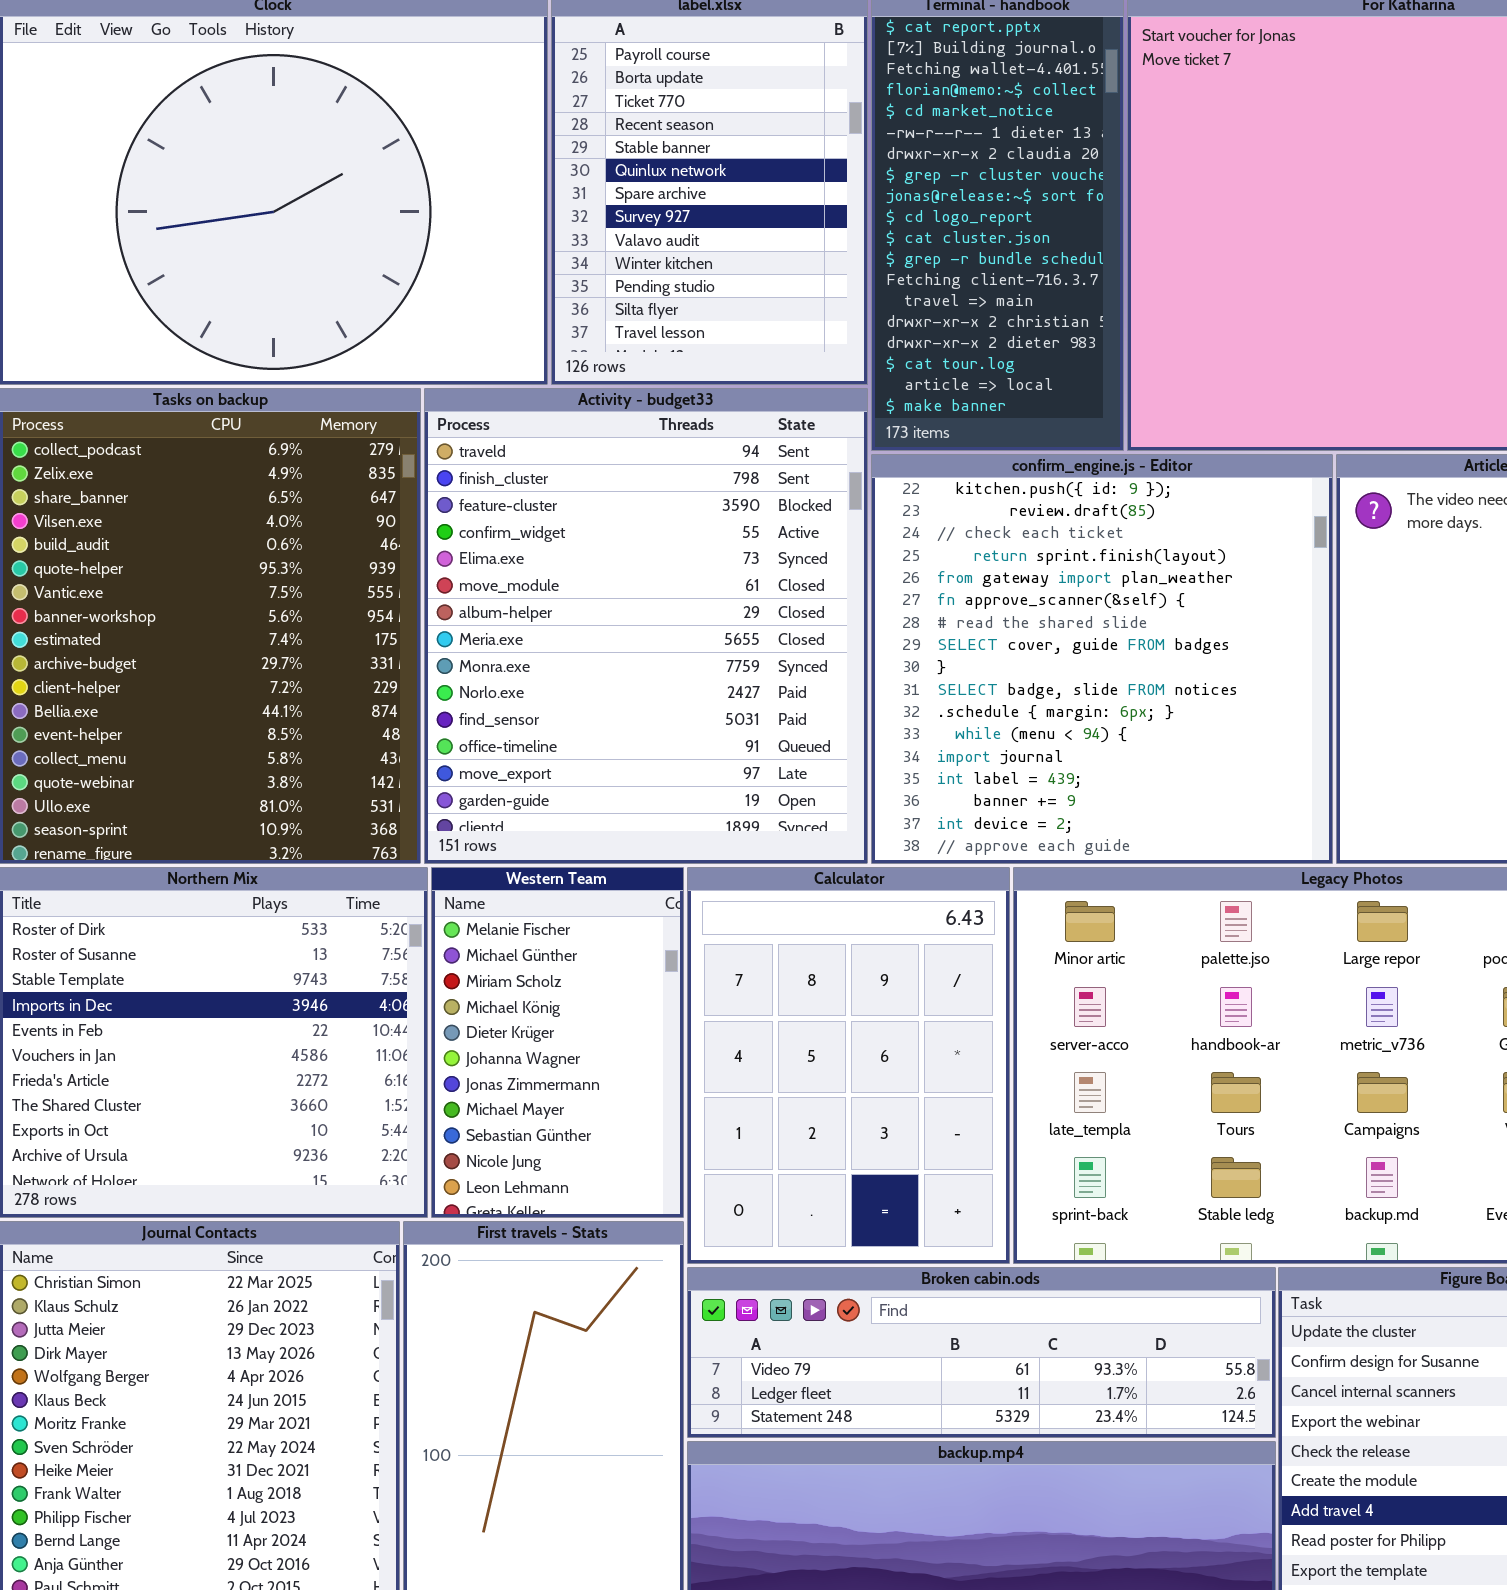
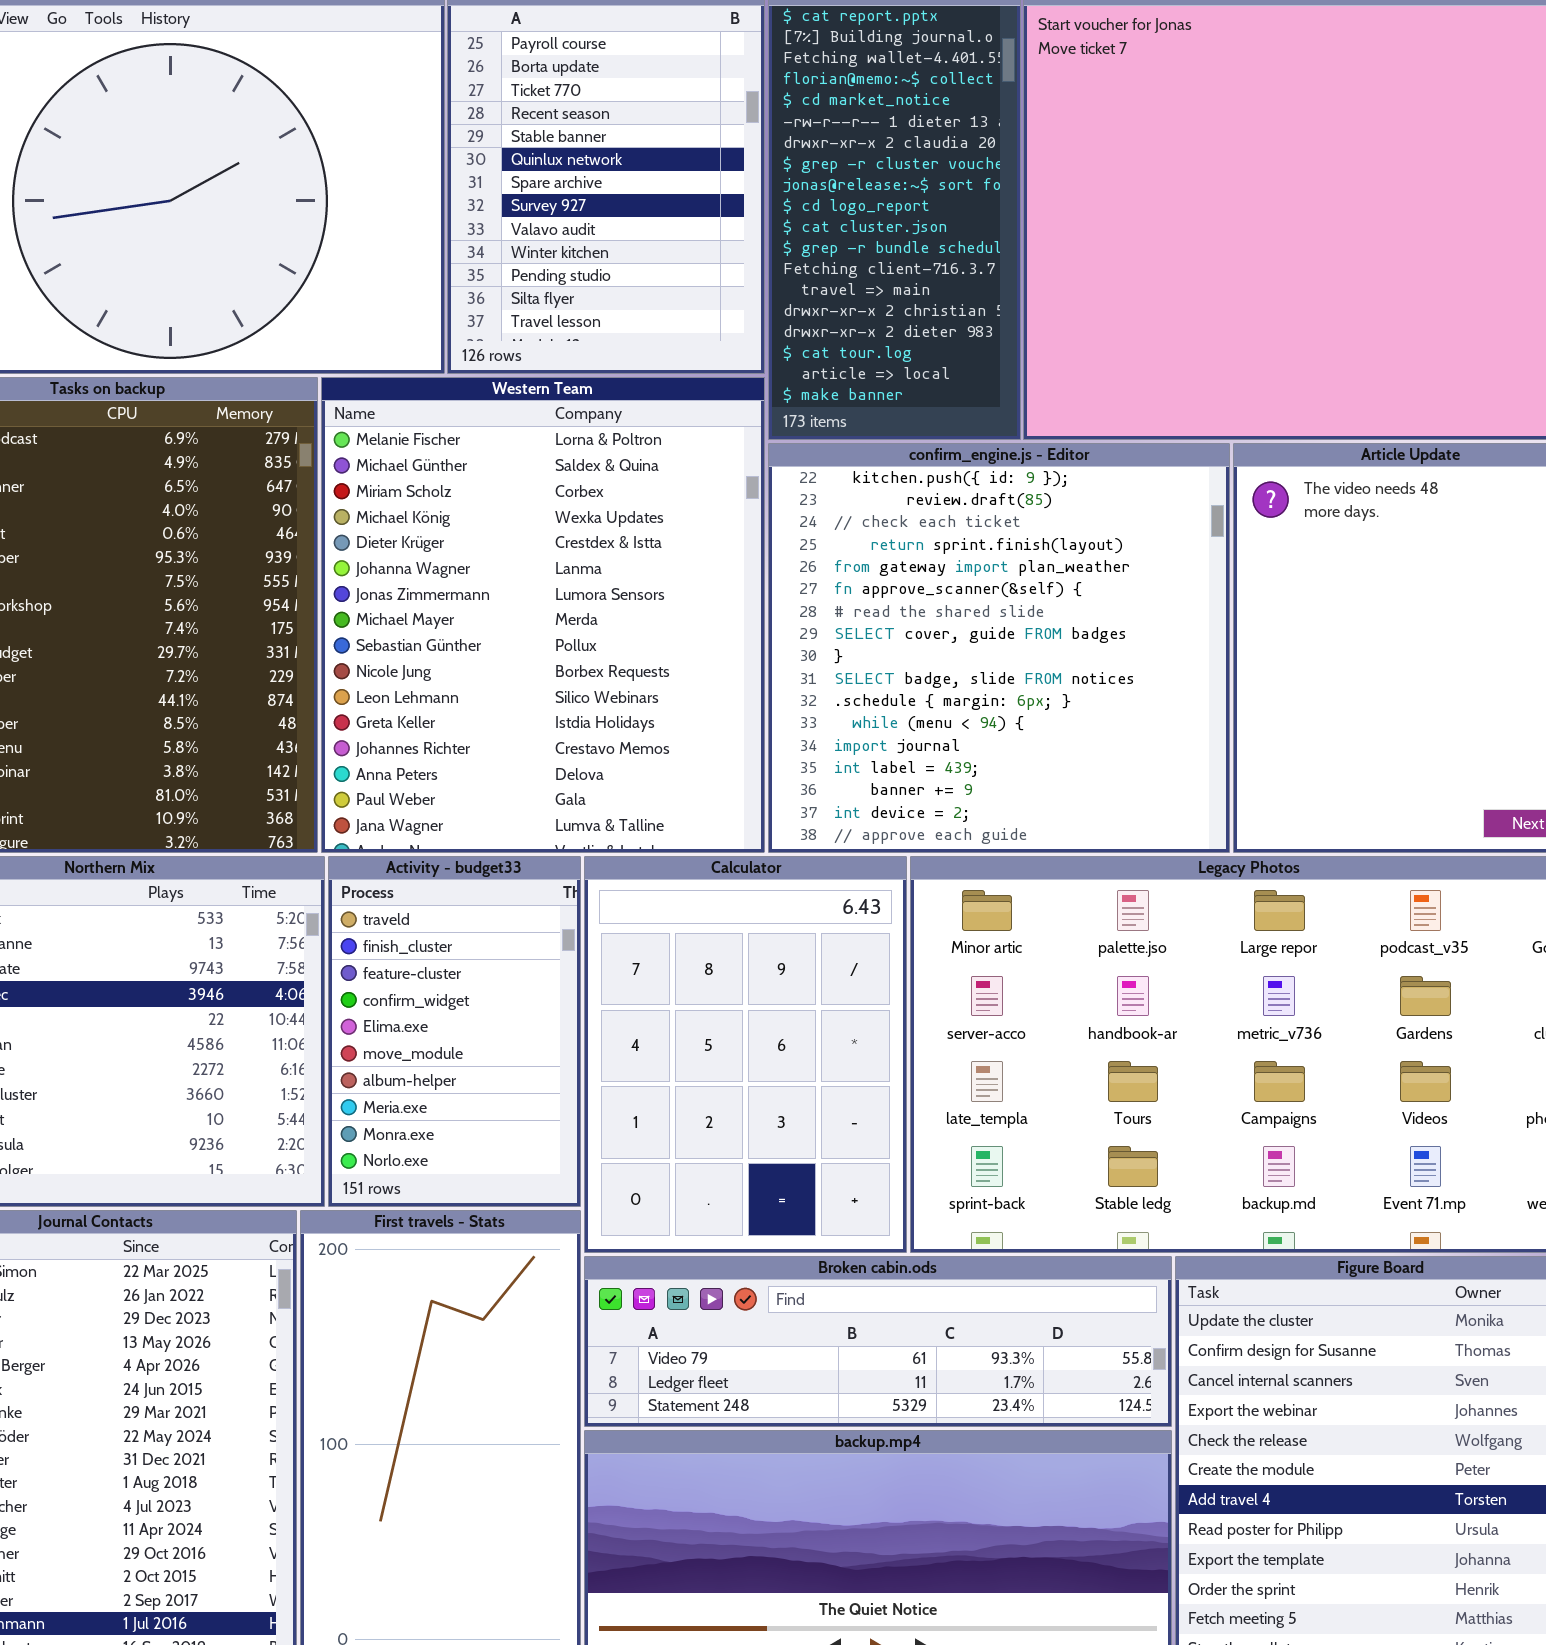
Activity - budget33: [424,388,868,864] -> [328,856,581,1207], moved, resized
Western Team: [431,867,684,1218] -> [321,377,765,853], moved, resized

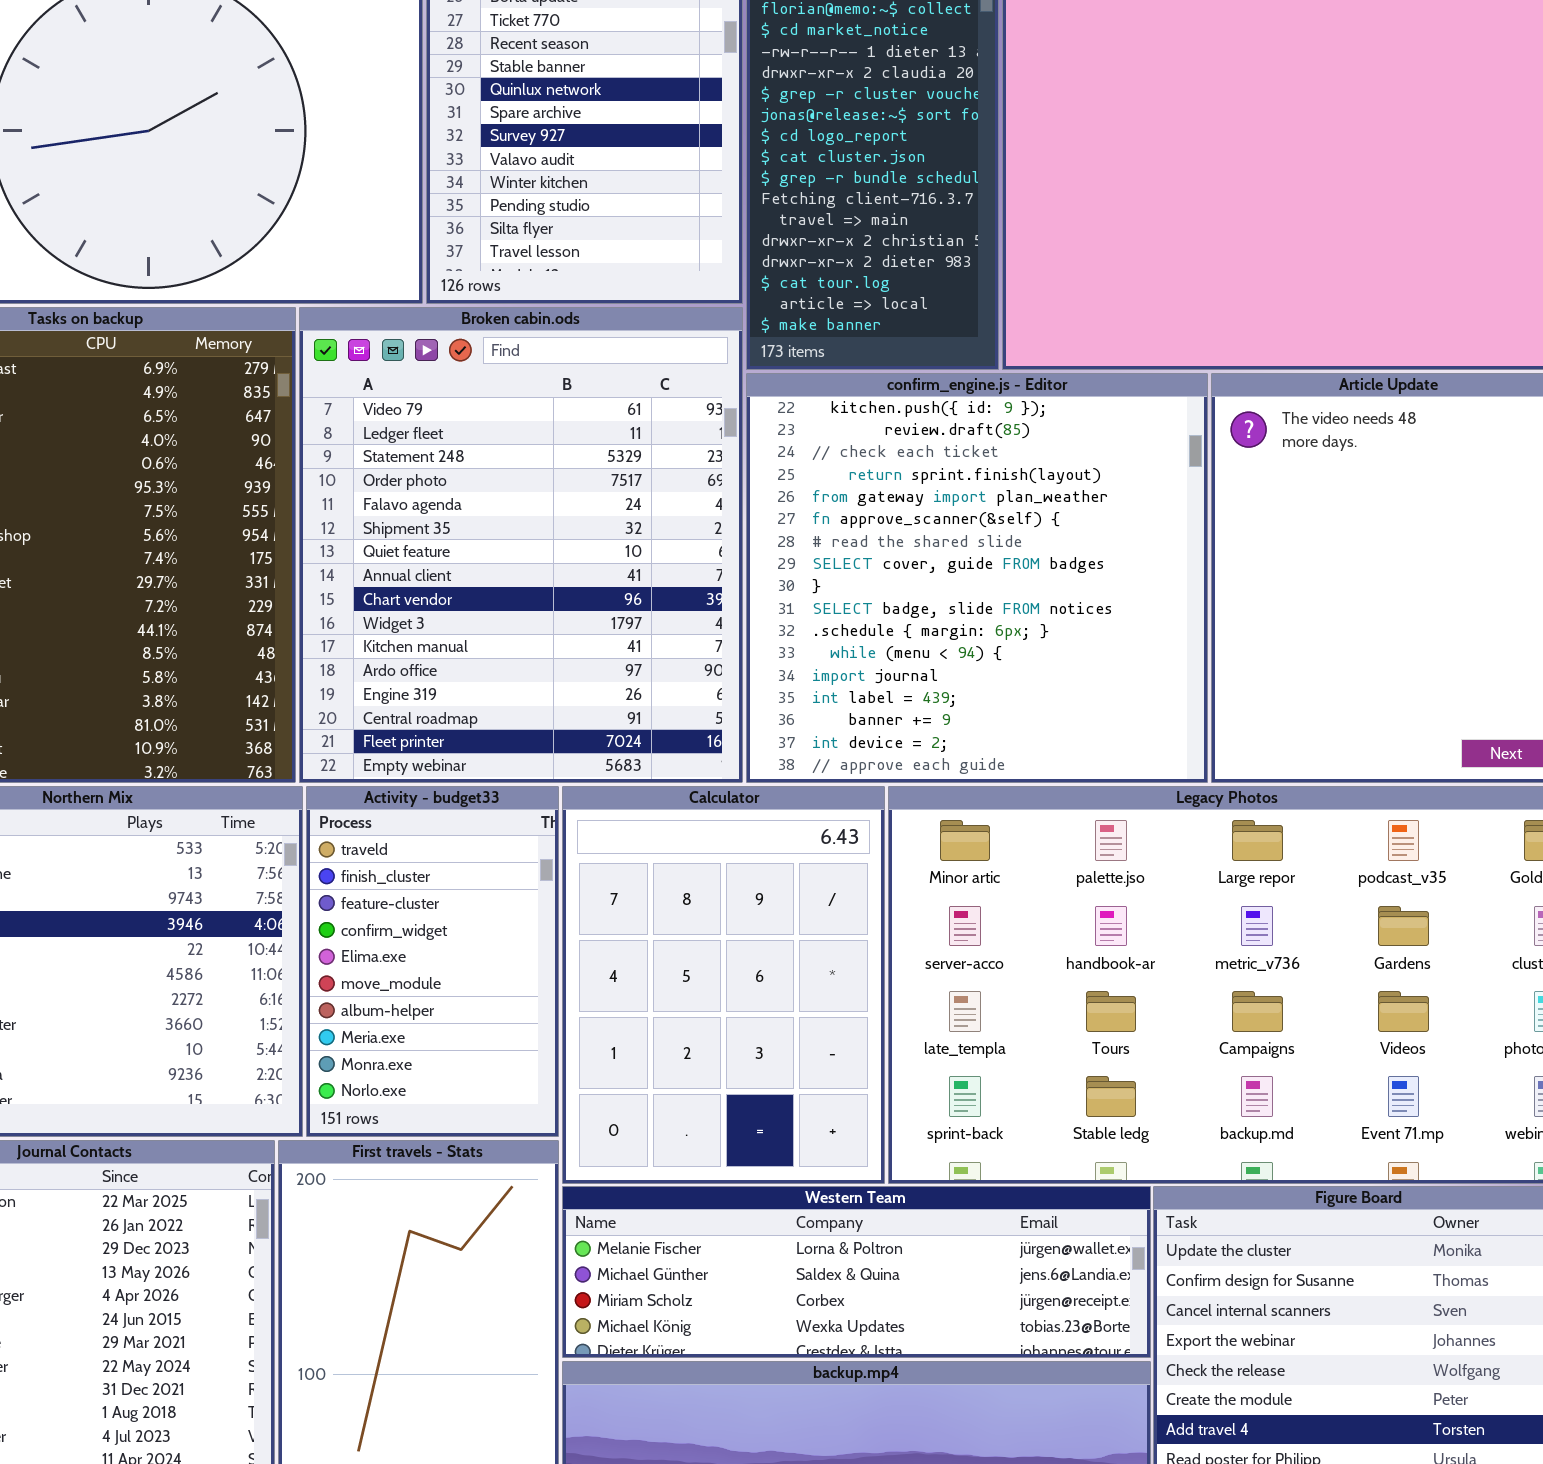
Western Team: [321,377,765,853] -> [562,1186,1151,1358], moved, resized
Broken cabin.ods: [584,1256,1172,1427] -> [299,307,743,783], moved, resized

